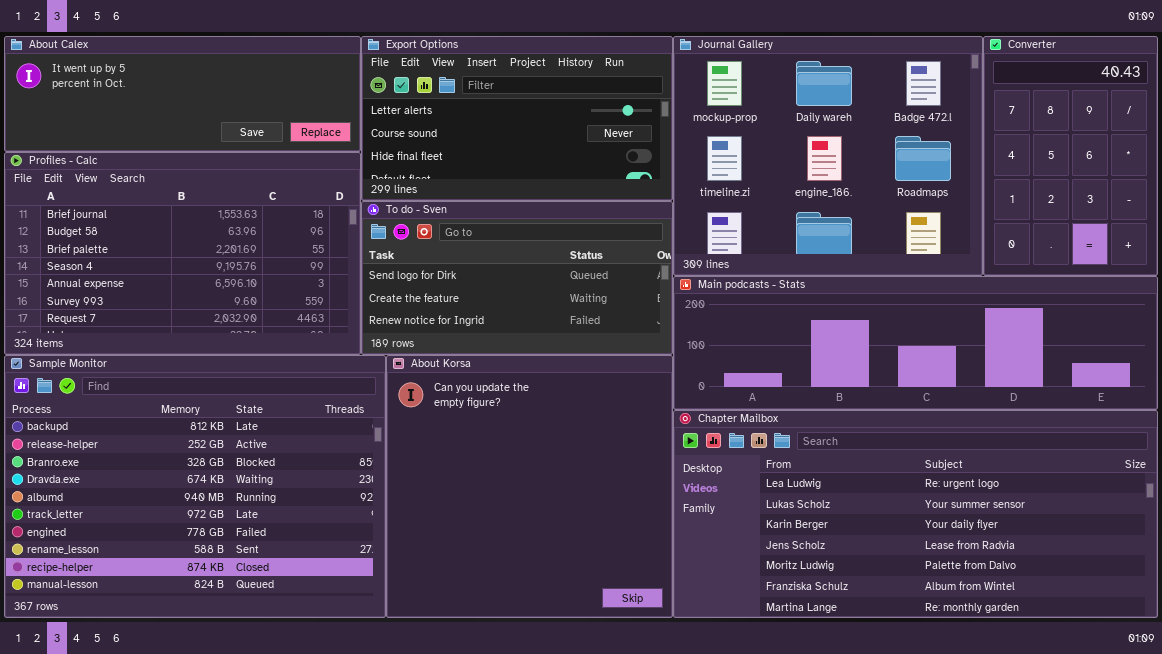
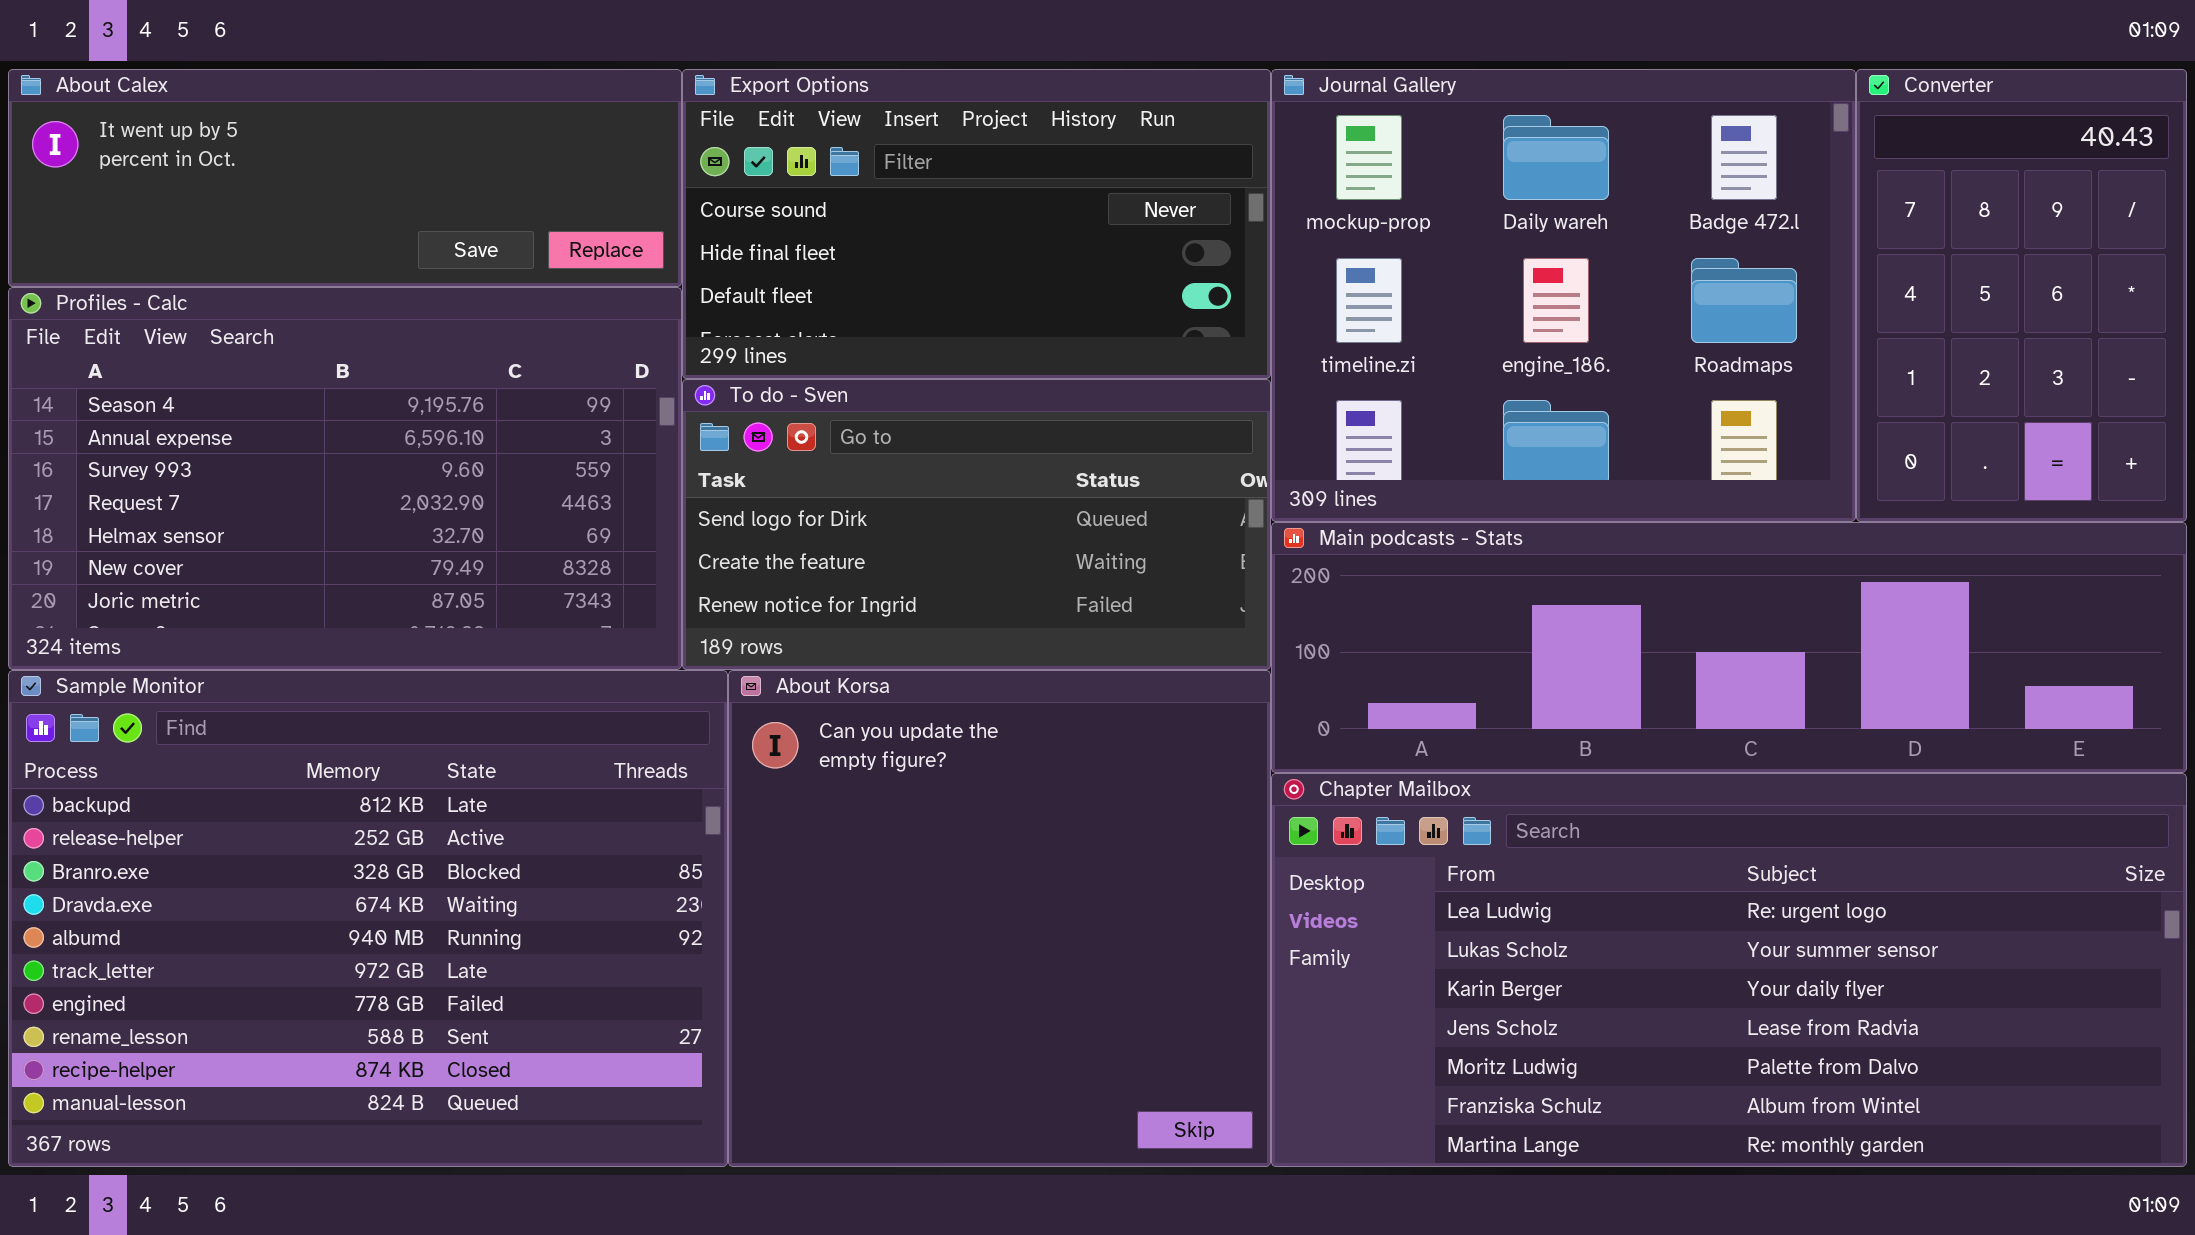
Export Options: [361,36,673,201] -> [682,69,1271,379], scrolled down 1 row
Profiles - Calc: [4,152,361,355] -> [8,287,682,670], scrolled down 3 rows

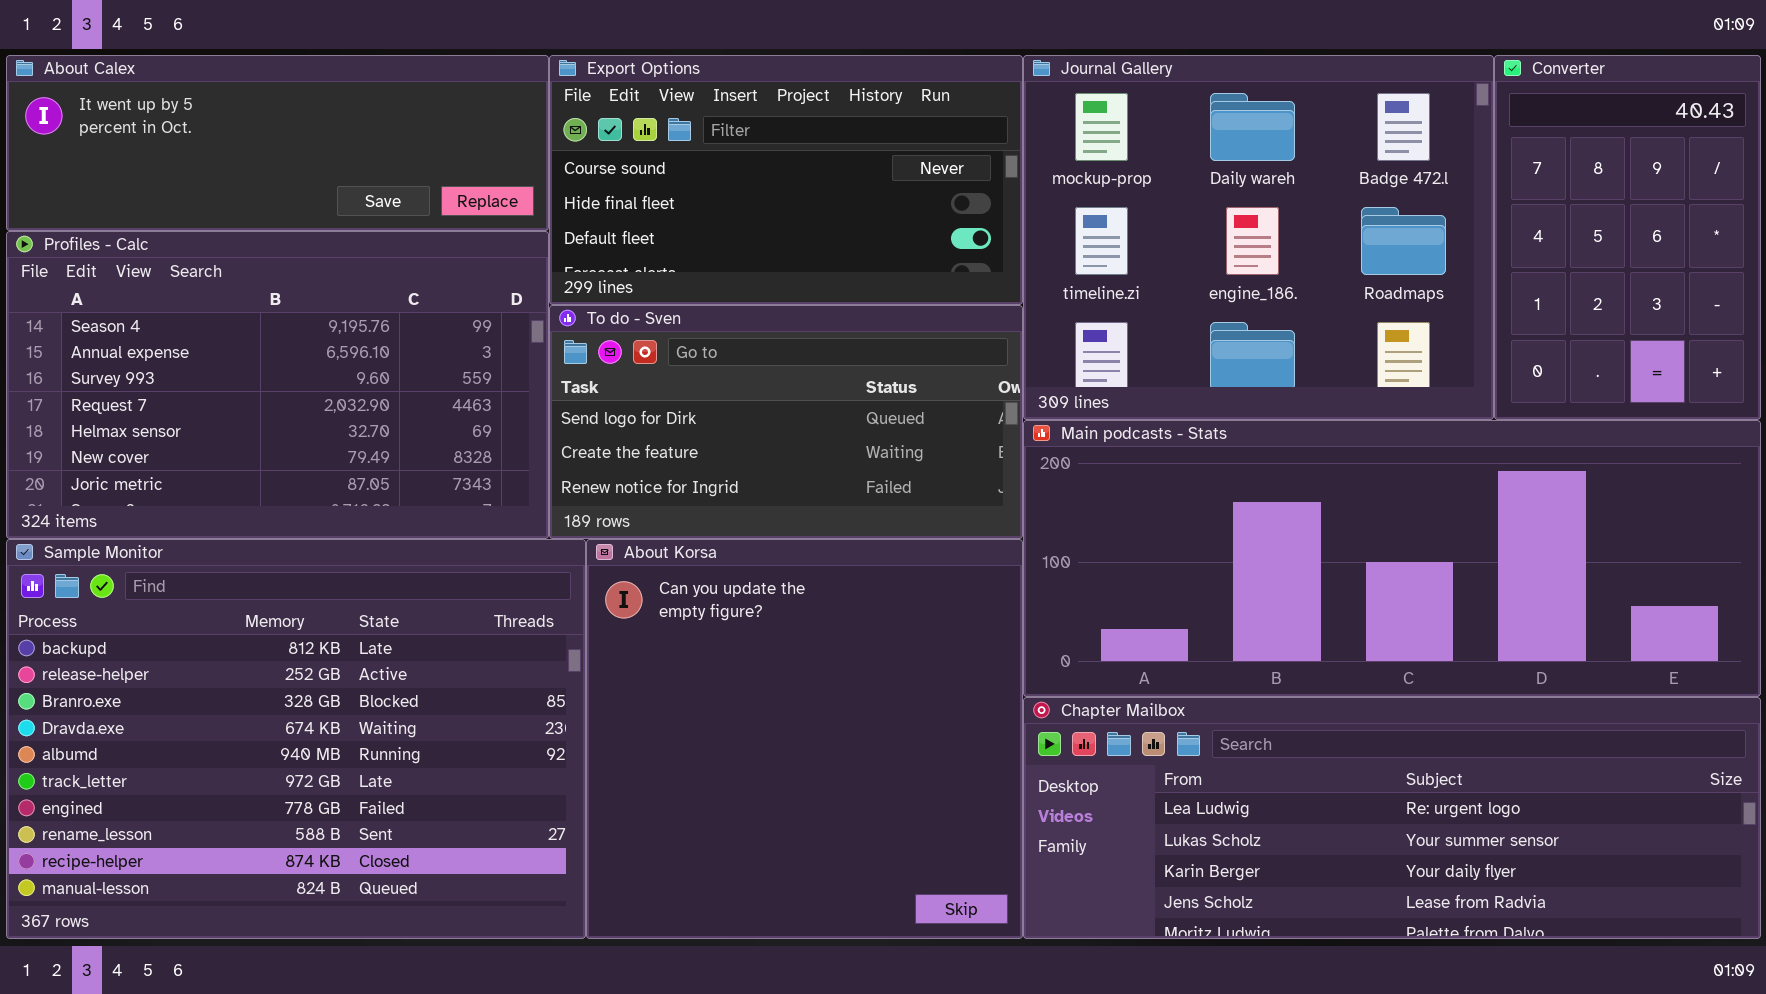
Main podcasts - Stats: [1271,522,2187,773] -> [1023,420,1761,697], resized
Chapter Mailbox: [1271,773,2187,1167] -> [1023,697,1761,939], resized

